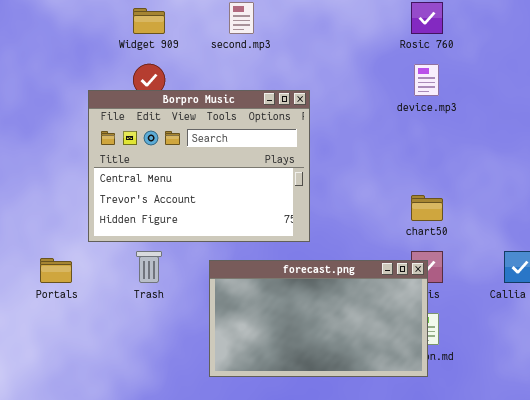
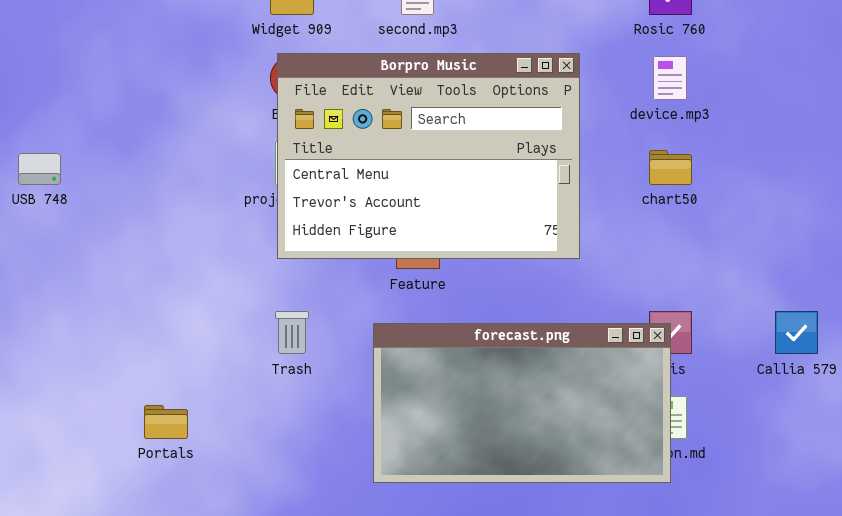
Borpro Music: [88,90,310,242] -> [277,53,580,259], moved
chart50: [411,195,443,221] -> [649,150,692,185], moved
Portals: [40,258,72,283] -> [144,405,188,439], moved

